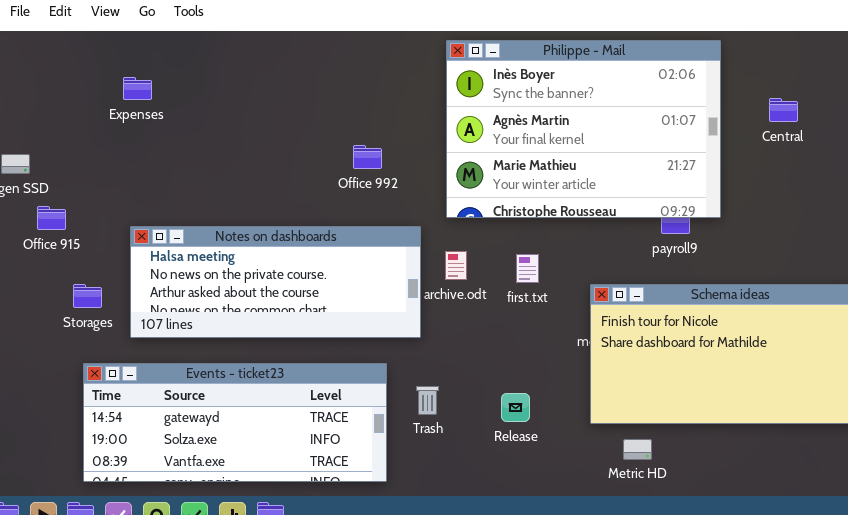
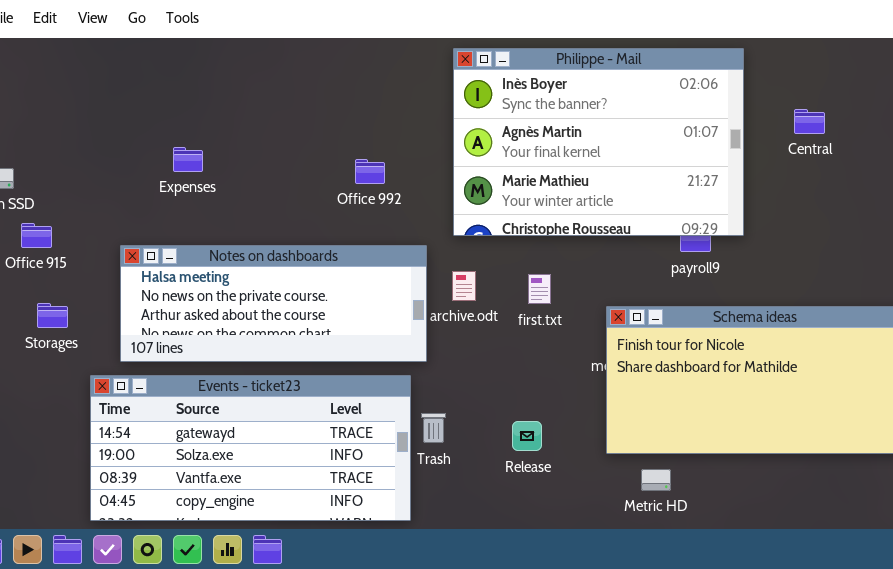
Expenses: [123,77,152,100] -> [173,147,203,172], moved
Storages: [73,284,102,308] -> [37,303,68,328], moved
Events - ticket23: [83,363,387,482] -> [90,375,411,521], moved, resized

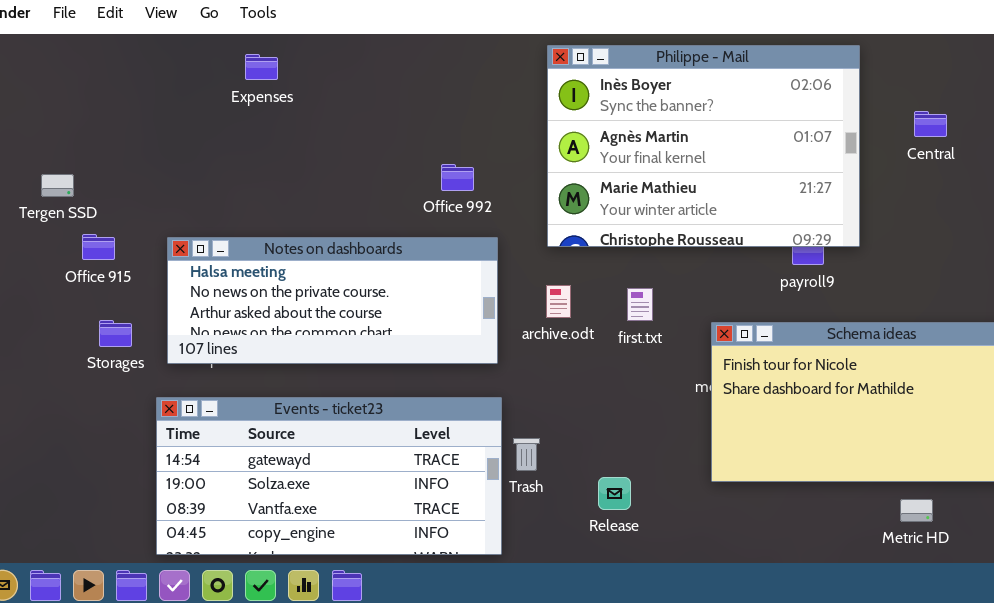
Expenses: [173,147,203,172] -> [245,54,278,80], moved
Notes on dashboards: [120,245,427,362] -> [167,237,498,364], moved
Release: [512,421,542,451] -> [598,477,631,510], moved
Metric HD: [641,469,671,491] -> [900,499,933,522], moved

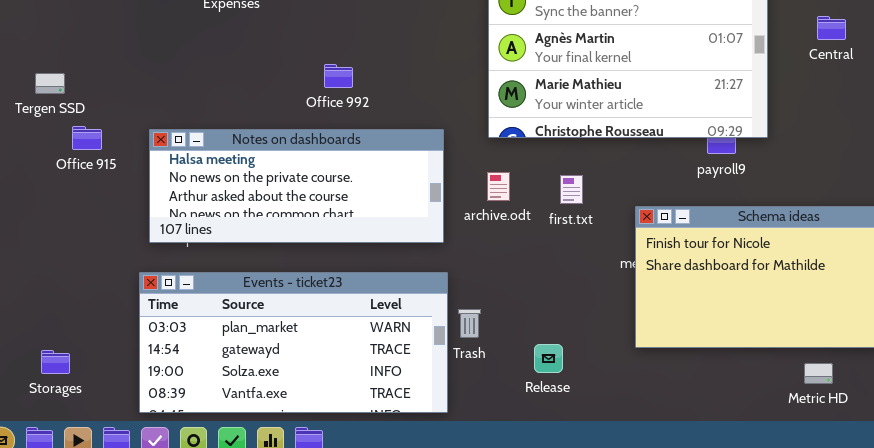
Office 992: [441,164,474,191] -> [324,64,353,88], moved
Storages: [99,320,132,347] -> [41,350,70,374], moved
Events - ticket23: [156,397,502,555] -> [139,272,448,413], scrolled up 1 row

